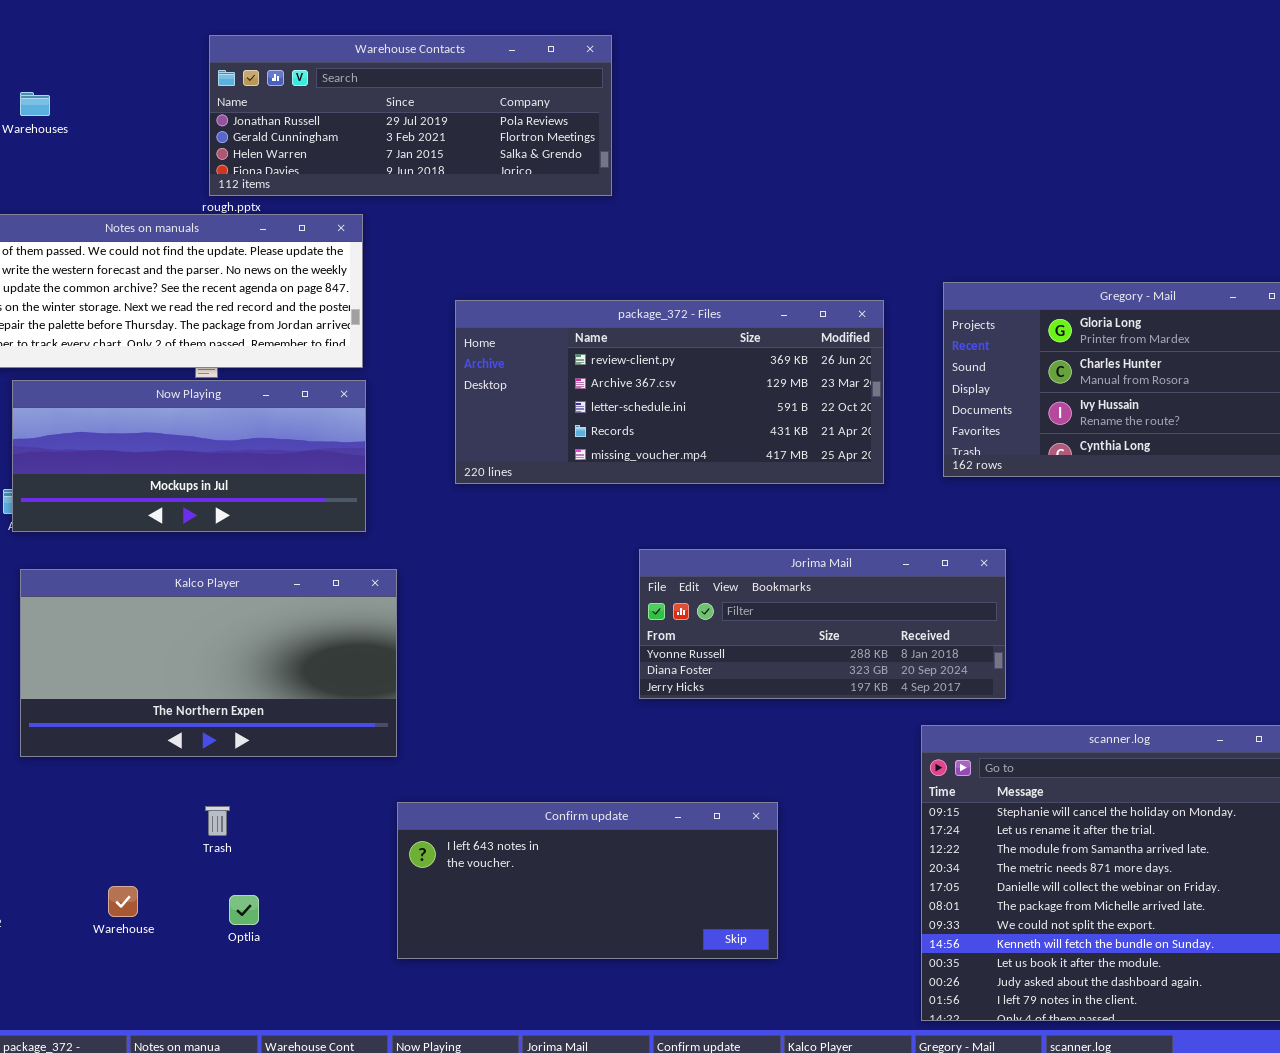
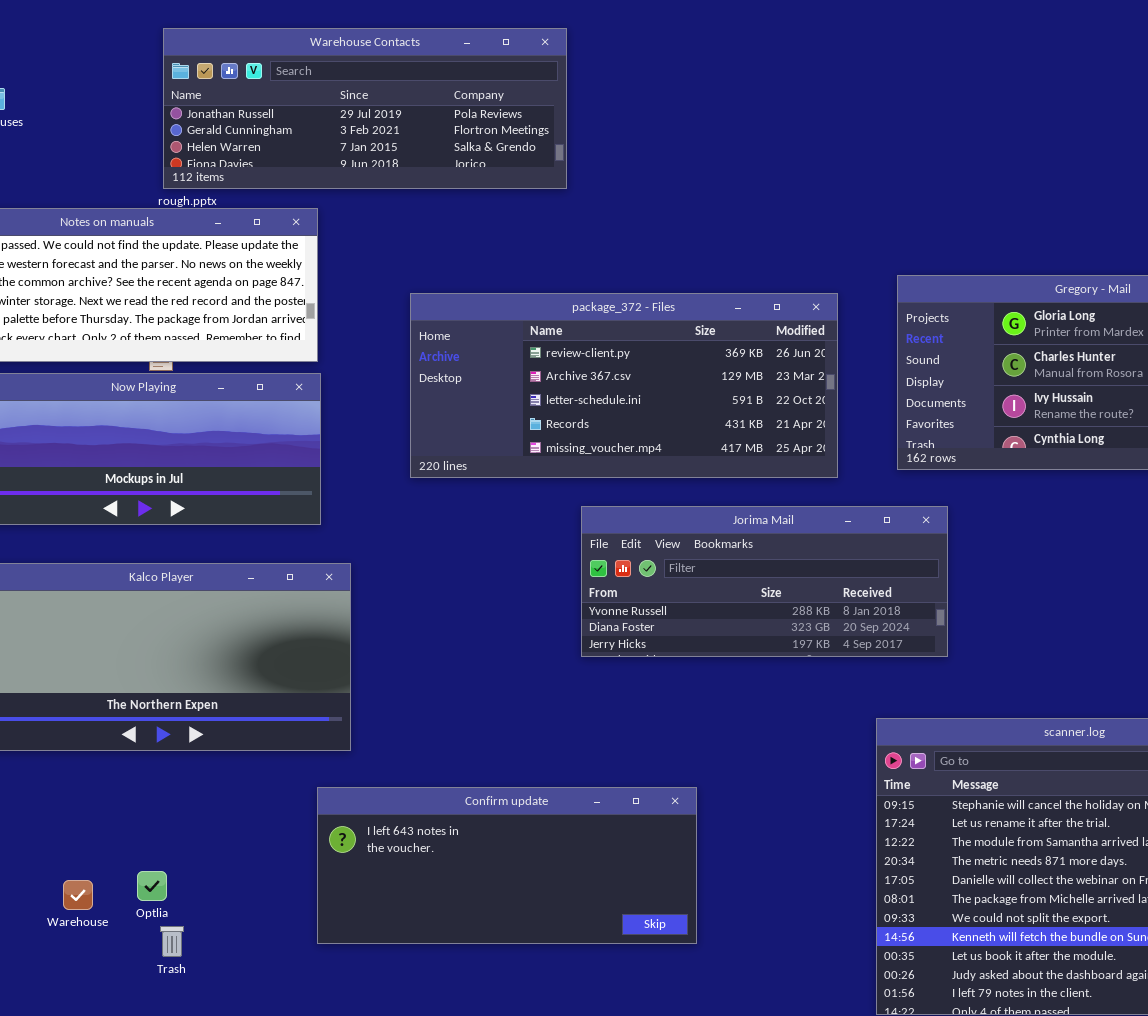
Jorima Mail: [639,549,1006,699] -> [581,506,948,657], moved
Confirm update: [397,802,778,959] -> [317,787,697,944], moved
Trash: [205,806,230,836] -> [160,926,184,957], moved
Optlia: [229,895,259,925] -> [137,871,167,901], moved

